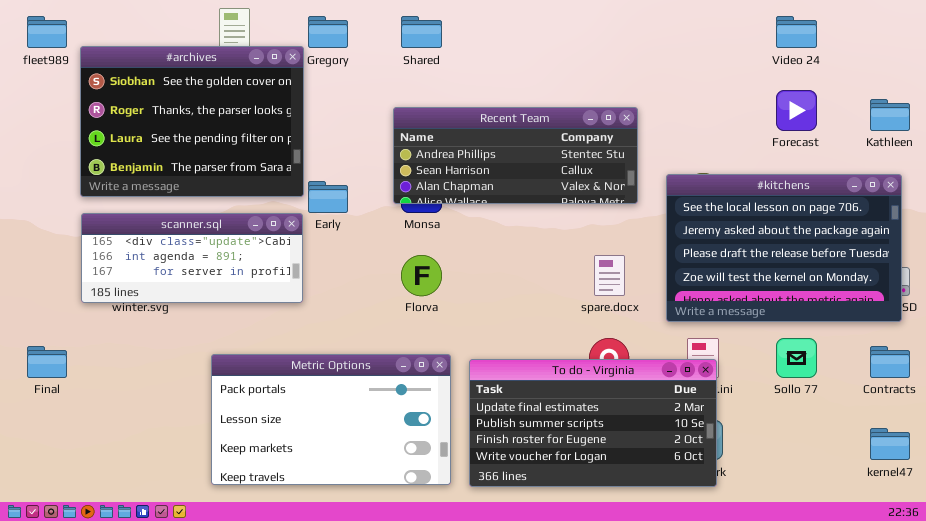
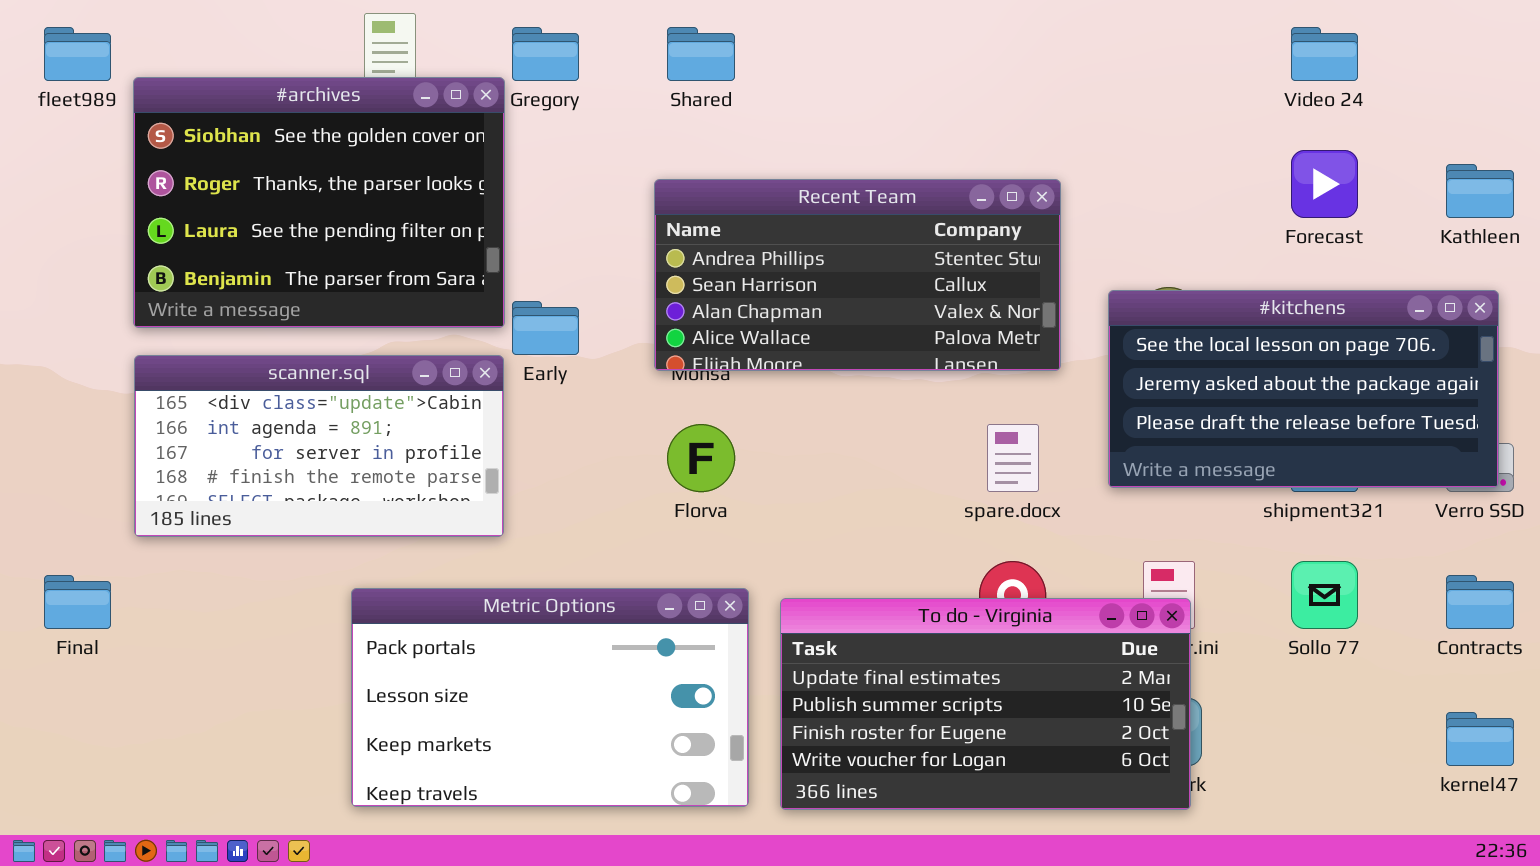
Recent Team: [393,107,638,204] -> [654,179,1061,371], resized
#kitchens: [666,174,902,322] -> [1108,290,1499,488], resized
scanner.sql: [81,213,303,303] -> [134,355,504,537], resized

